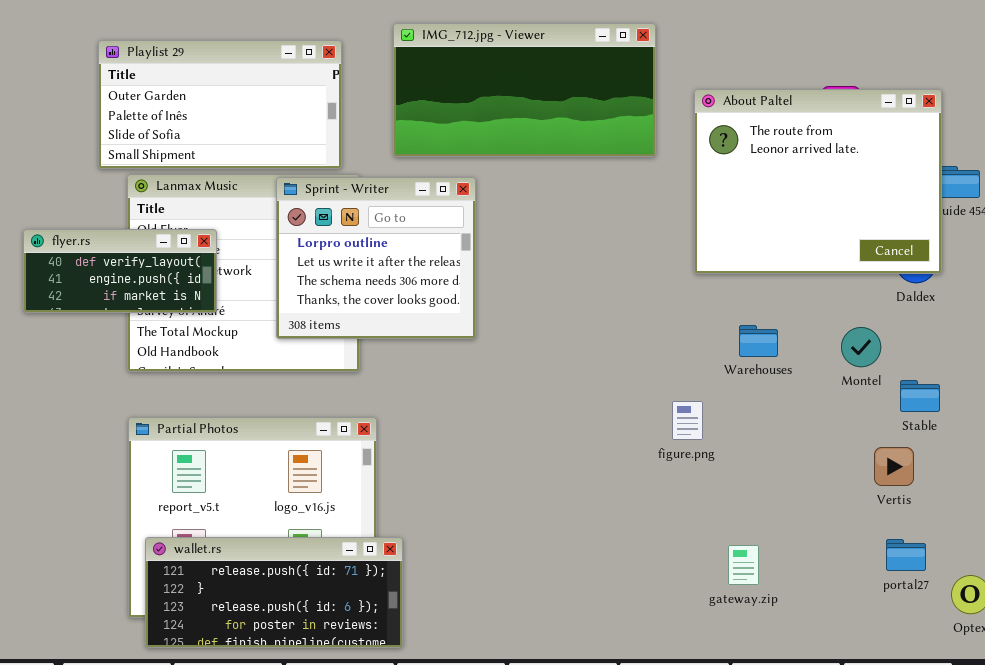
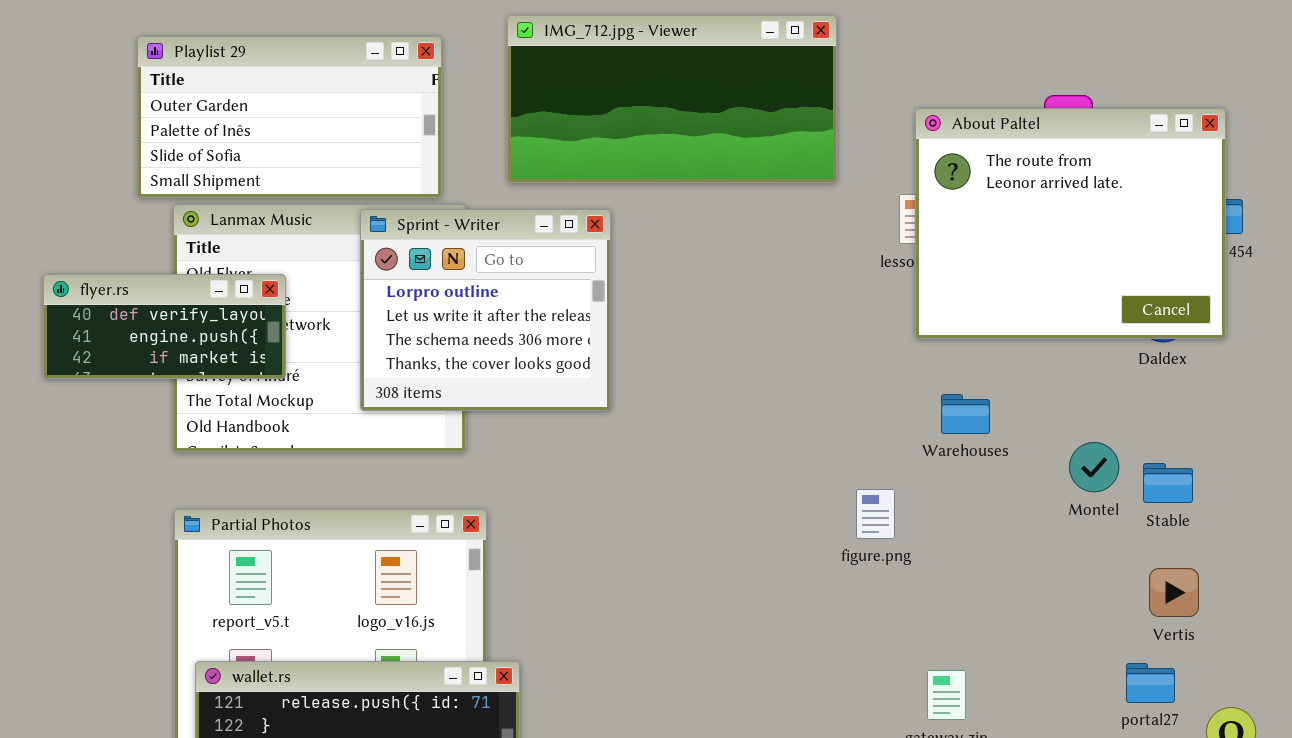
About Paltel: [694,89,942,274] -> [915,108,1226,339], moved
Montel: [841,327,881,367] -> [1069,442,1119,492], moved
Vertis: [874,447,914,486] -> [1149,568,1199,617], moved

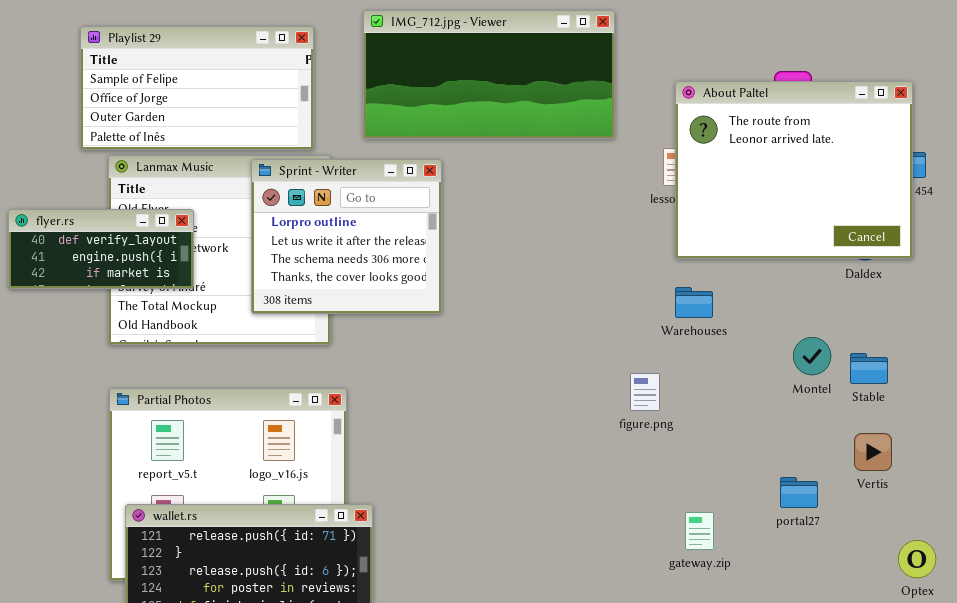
Playlist 29: [137,36,442,198] -> [80,26,314,150], scrolled up 2 rows
Warehouses: [941,394,990,434] -> [675,287,713,318], moved
portal27: [1126,663,1175,703] -> [780,477,818,508], moved

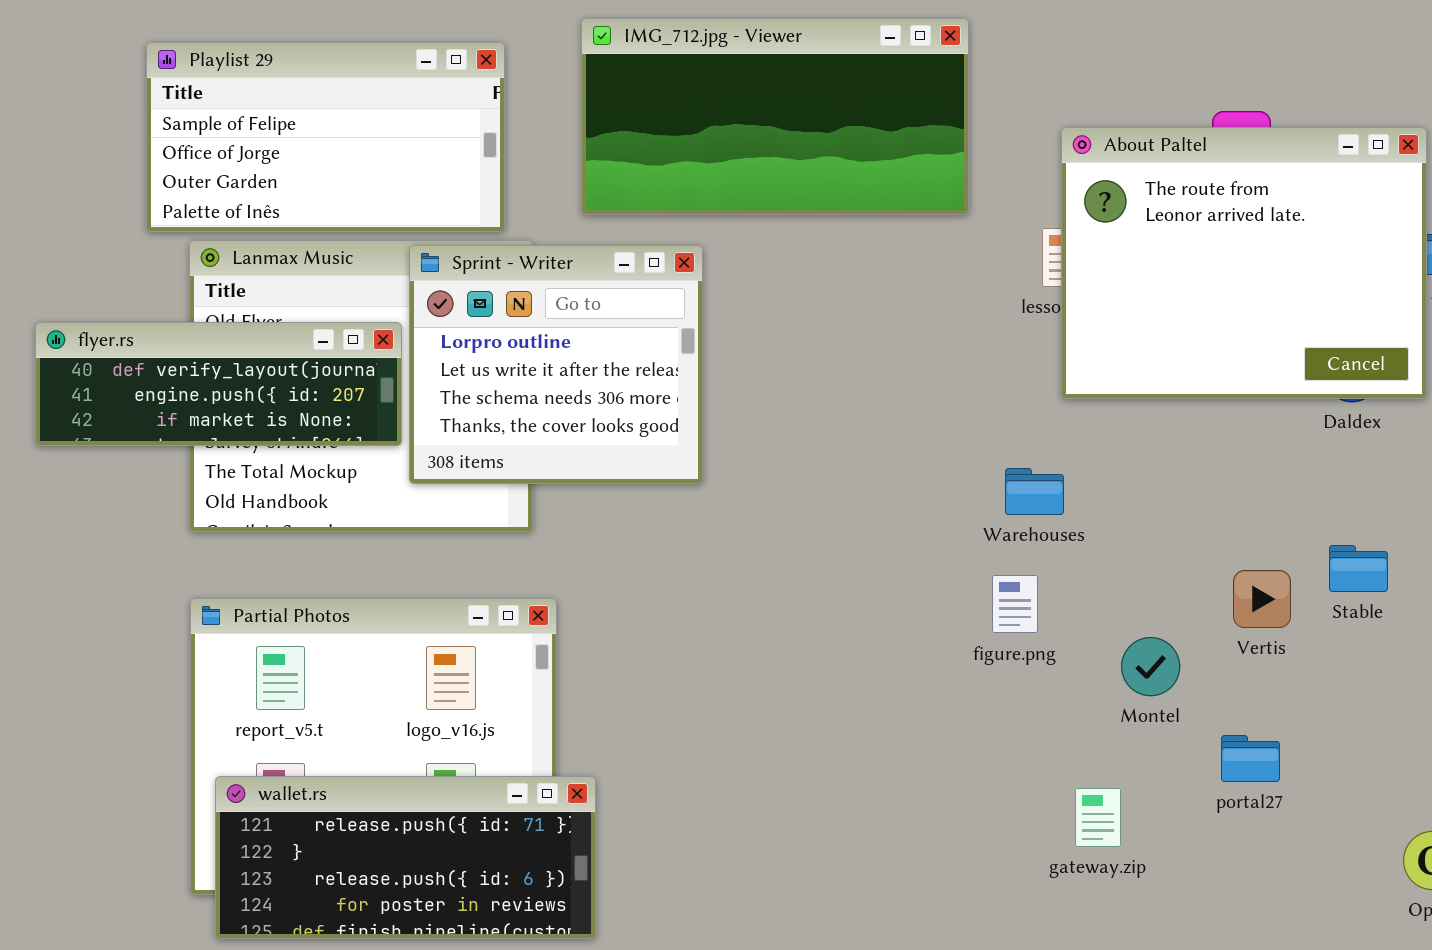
flyer.rs: [8,209,194,289] -> [35,322,402,446], resized
Warehouses: [675,287,713,318] -> [1005,468,1064,515], moved
Montel: [793,337,831,375] -> [1121,637,1180,696], moved
Vertis: [854,433,892,471] -> [1233,570,1291,628], moved

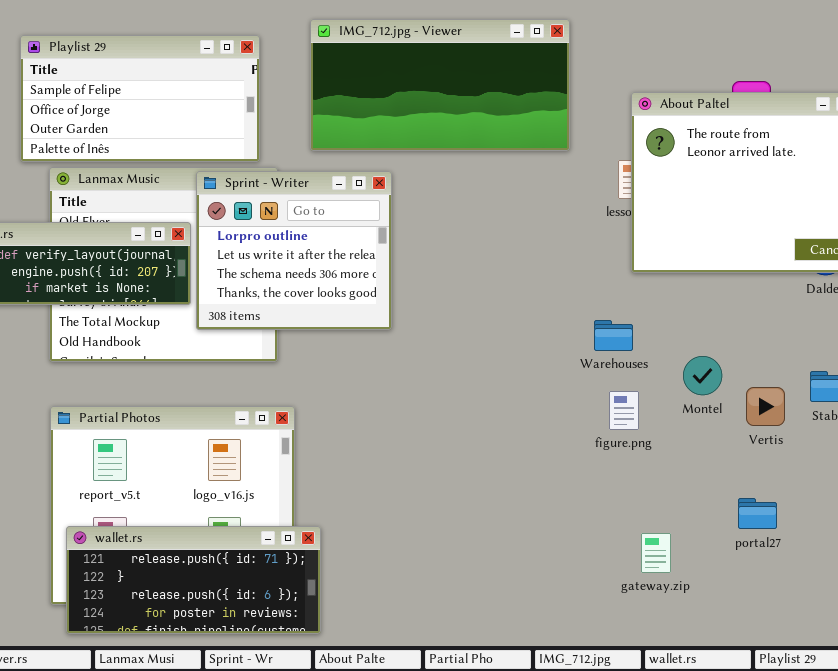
figure.png: [992,575,1038,633] -> [609,391,639,430], moved
Montel: [1121,637,1180,696] -> [683,356,722,395], moved

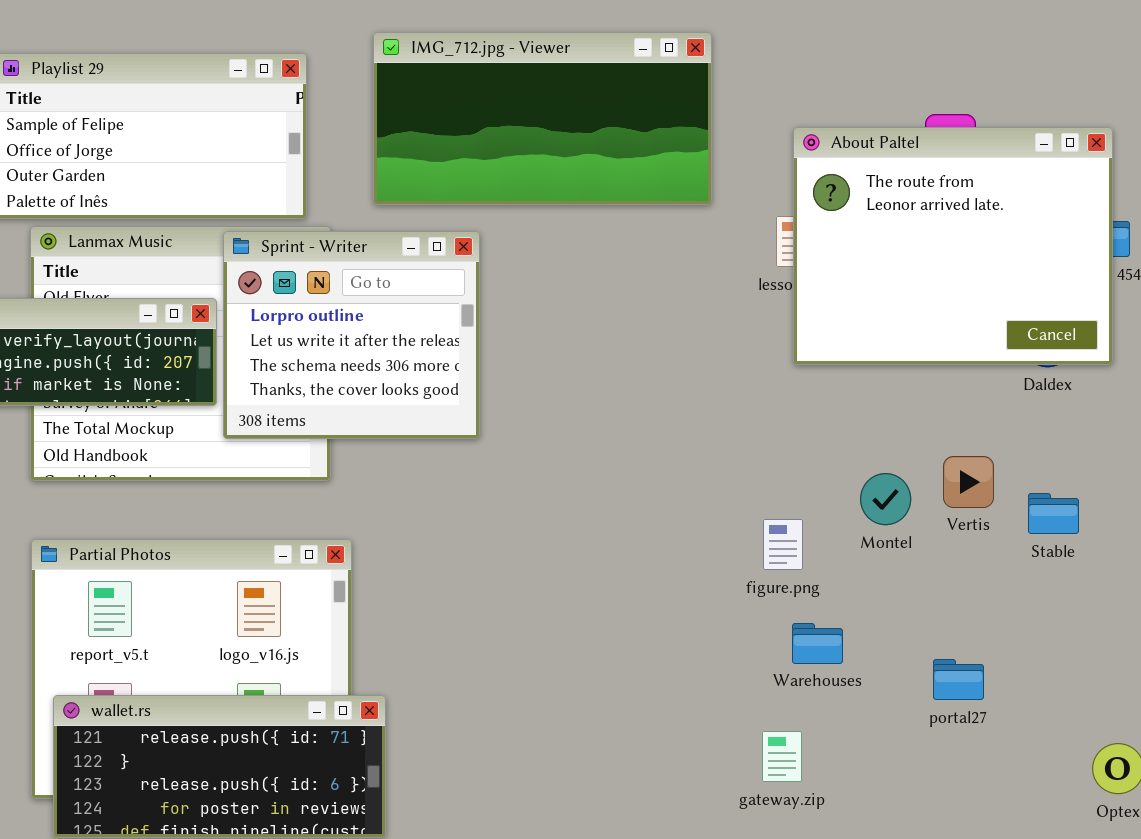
Warehouses: [594,320,633,351] -> [792,623,843,664], moved
Vertis: [746,387,785,426] -> [943,456,994,508], moved
gateway.zip: [641,533,671,573] -> [762,731,802,782], moved

